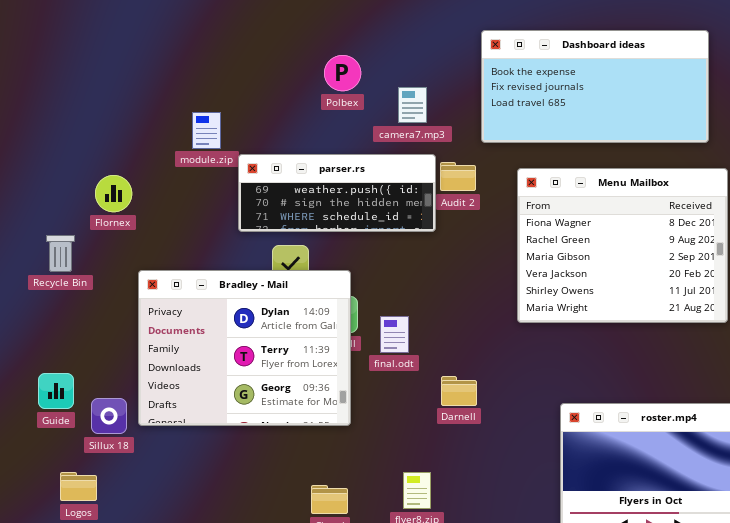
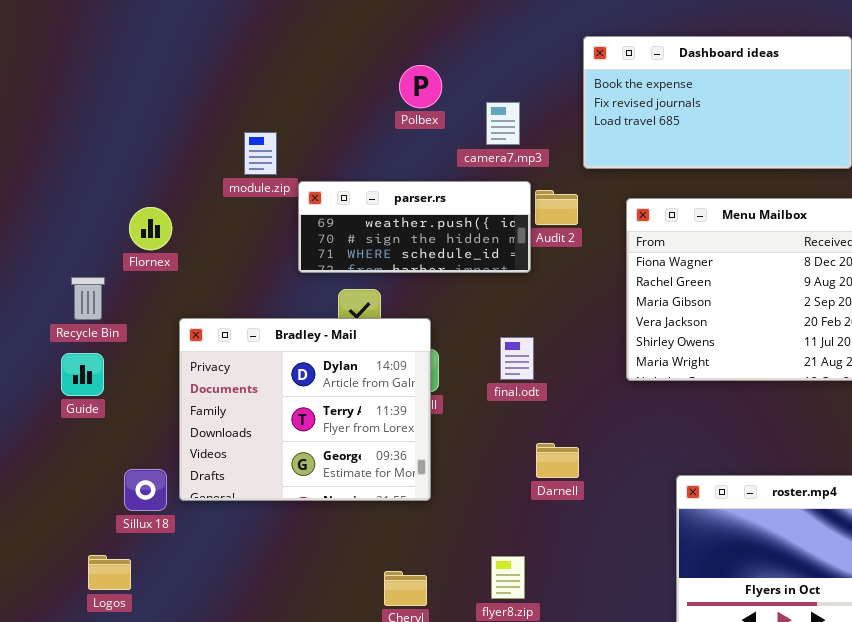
final.odt: [380,316,409,353] -> [500,337,534,380], moved
Guide: [38,373,74,409] -> [61,353,104,396], moved

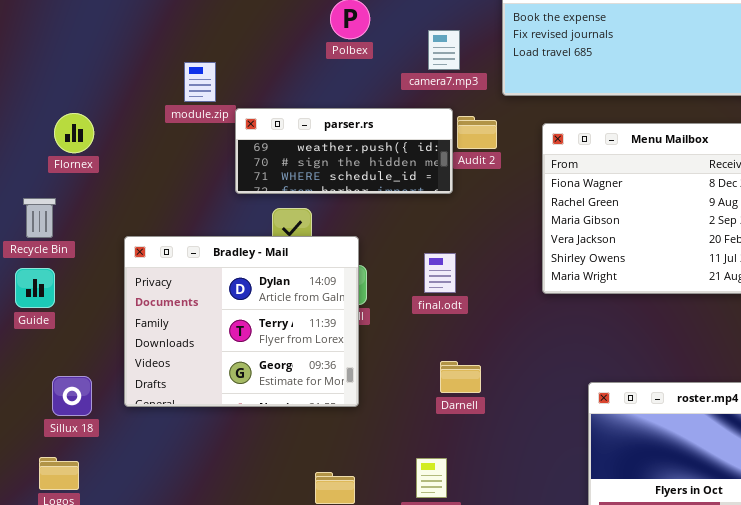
camera7.mp3: [486,102,520,145] -> [428,30,460,70], moved
Flornex: [129,207,172,250] -> [54,113,94,153], moved
Darnell: [536,443,579,478] -> [440,361,481,393], moved
Sillux 18: [124,469,167,511] -> [52,376,92,416], moved

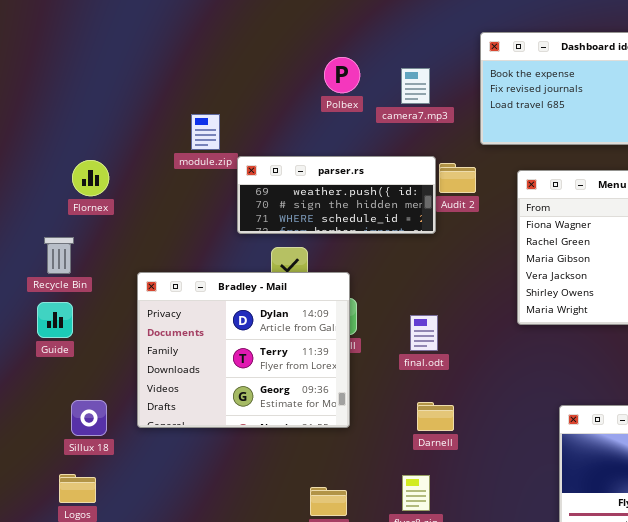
camera7.mp3: [428,30,460,70] -> [401,68,430,104], moved
final.odt: [424,253,456,293] -> [410,315,438,351], moved
Darnell: [440,361,481,393] -> [417,402,454,431], moved

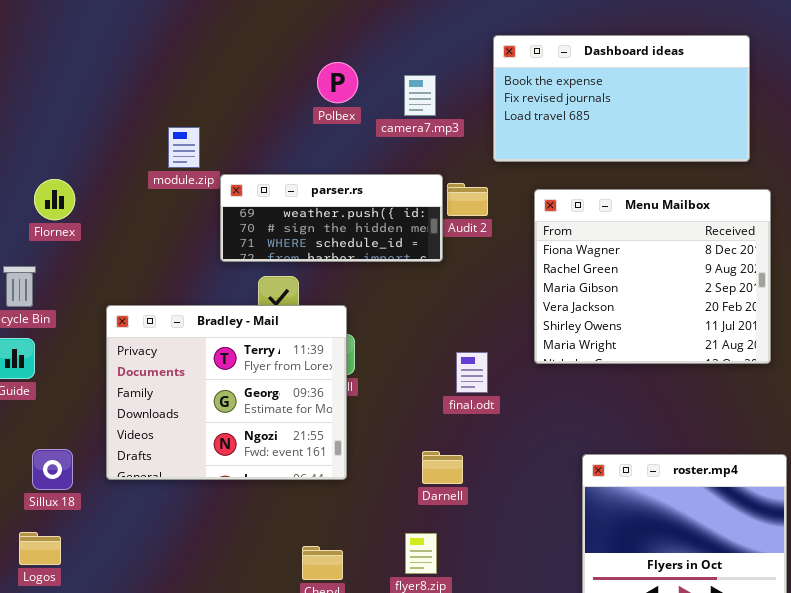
Bradley - Mail: [137,272,350,428] -> [106,305,347,480], scrolled down 1 row
final.odt: [410,315,438,351] -> [456,352,488,393], moved

